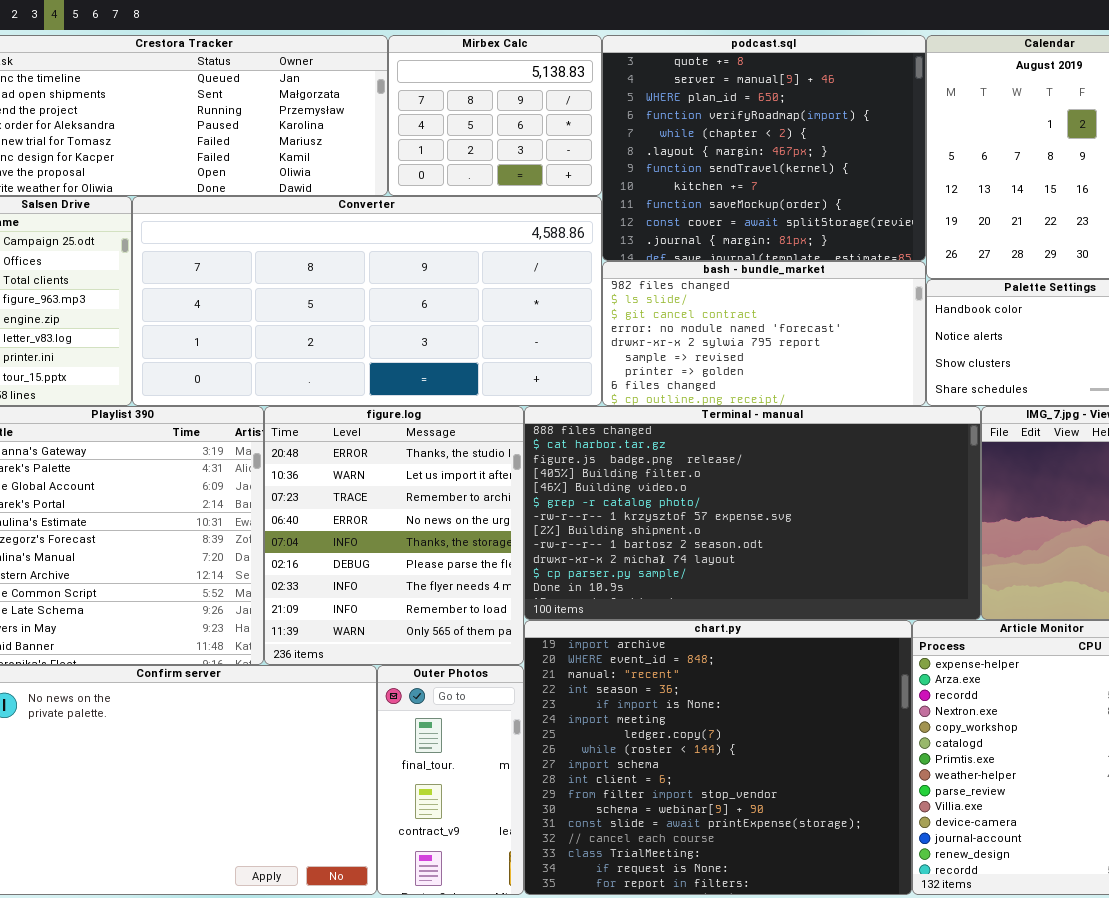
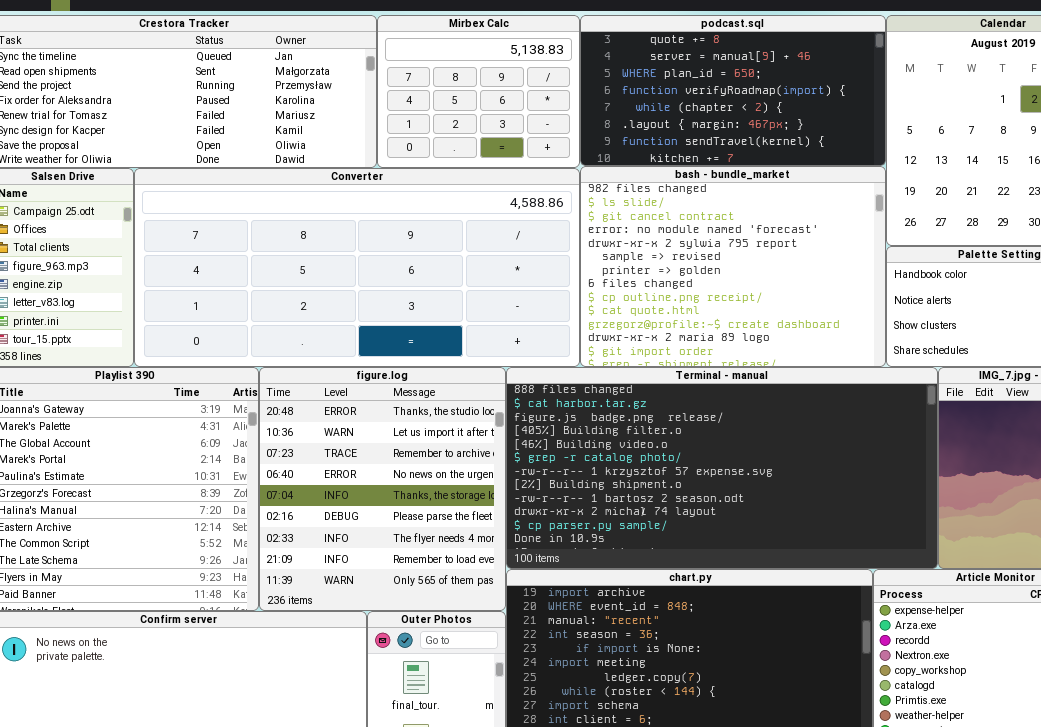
podcast.sql: [602,35,926,261] -> [580,15,886,166], resized
bash - bundle_market: [602,261,926,406] -> [580,166,886,367], resized

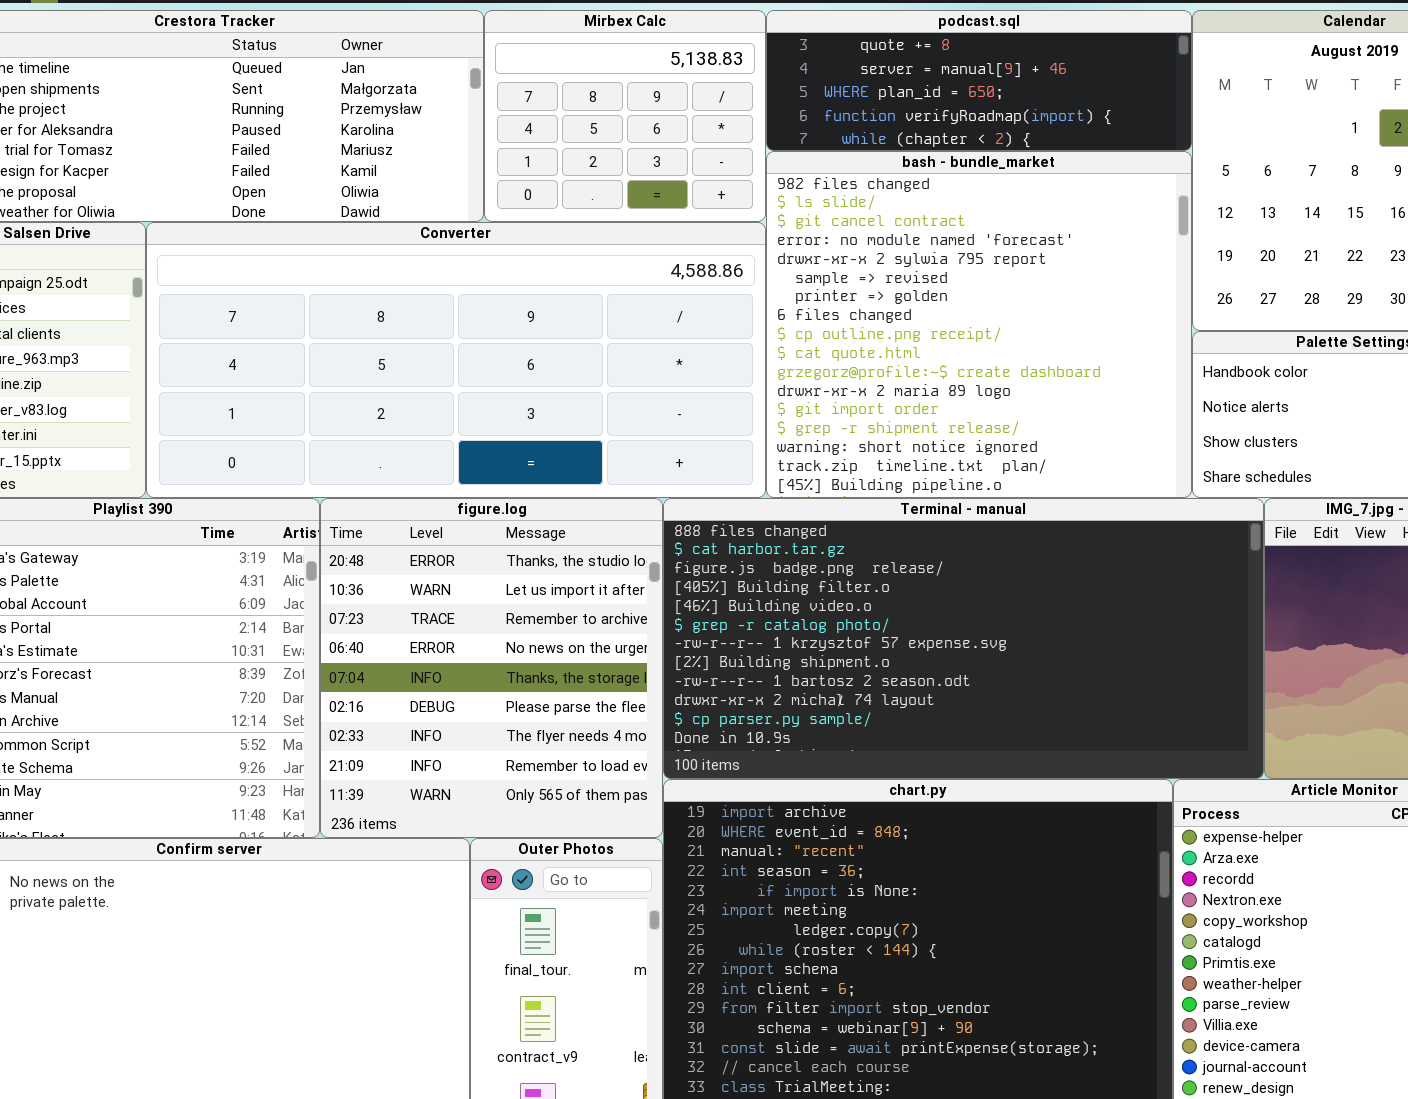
podcast.sql: [580,15,886,166] -> [766,10,1192,151], resized
bash - bundle_market: [580,166,886,367] -> [766,151,1192,498], resized

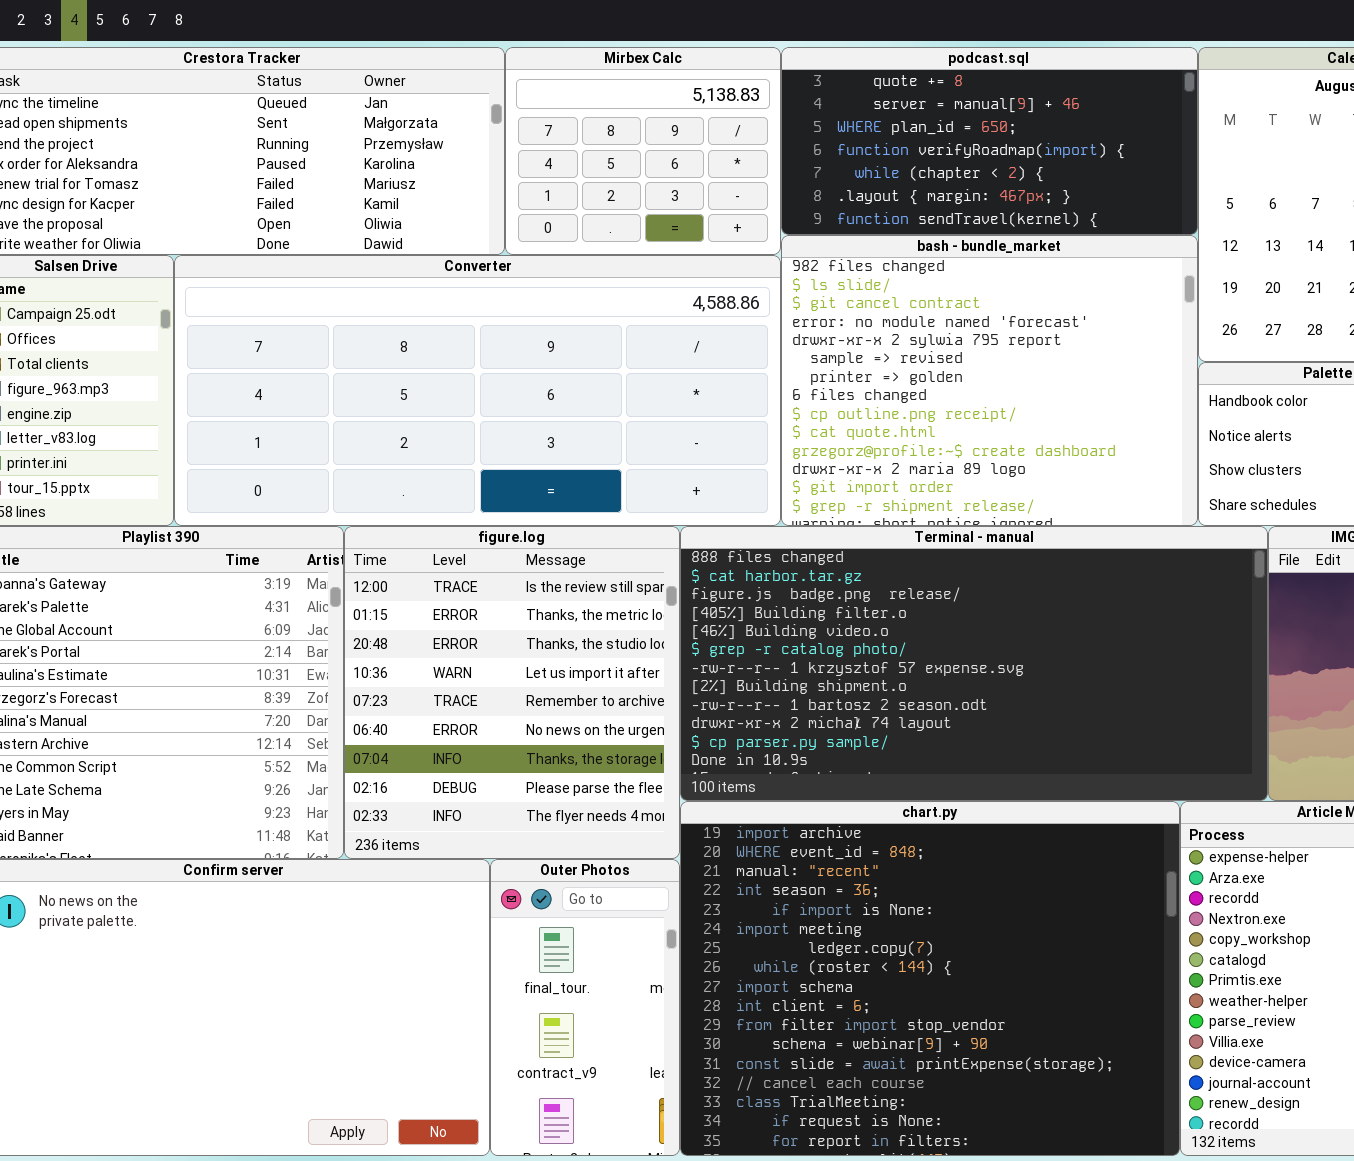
podcast.sql: [766,10,1192,151] -> [781,47,1198,235], resized
bash - bundle_market: [766,151,1192,498] -> [781,235,1198,526], resized
figure.log: [320,498,663,838] -> [344,526,680,859], scrolled up 2 rows

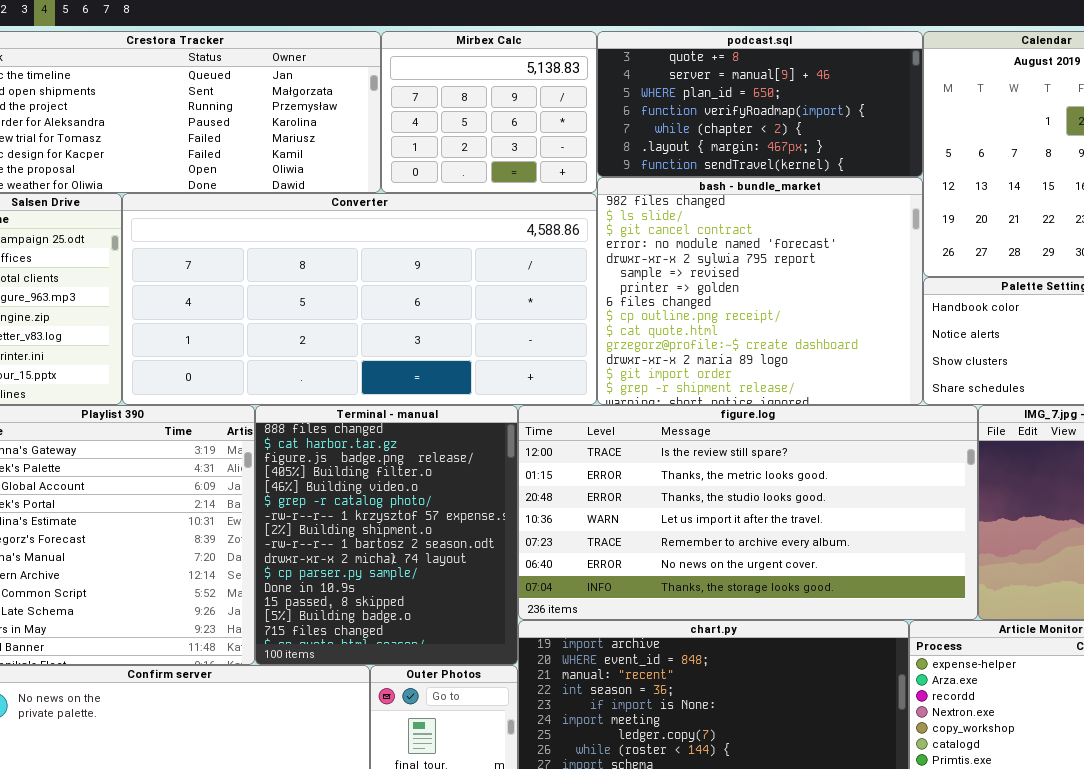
figure.log: [344,526,680,859] -> [518,405,978,620], moved, resized
Terminal - manual: [680,526,1268,801] -> [255,405,518,665], moved, resized

